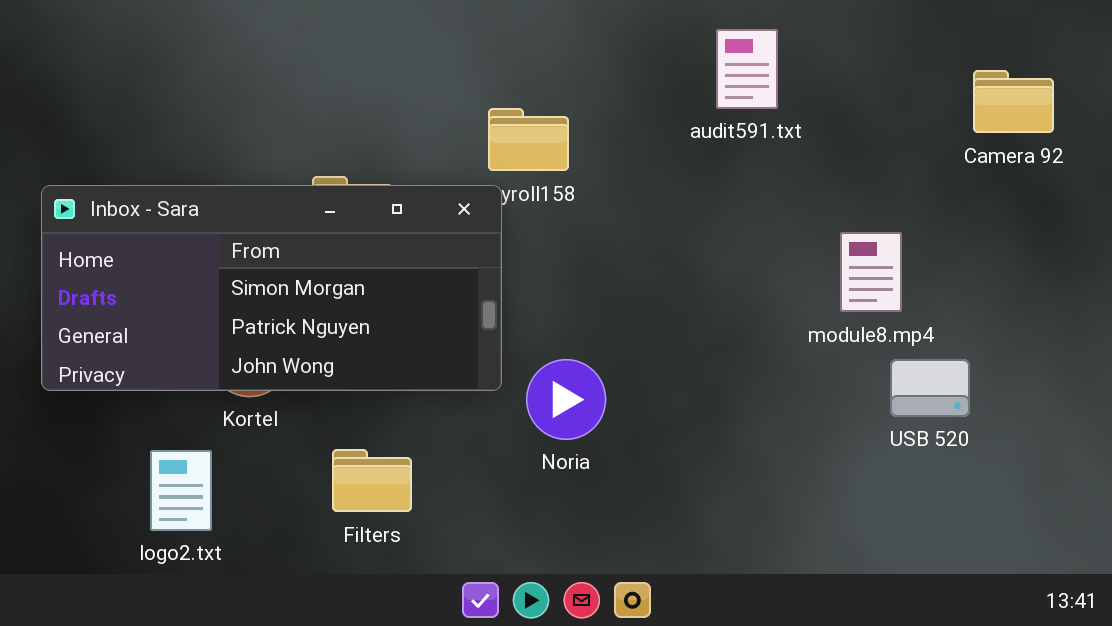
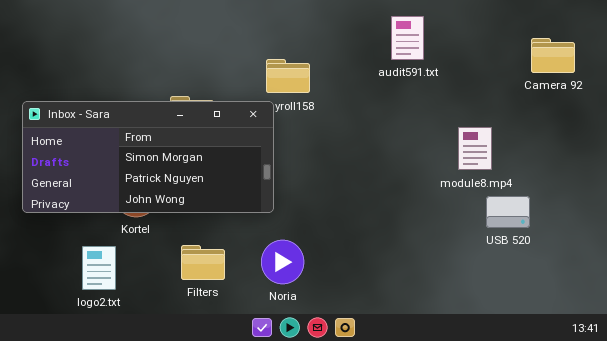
Noria: [526,359,606,440] -> [261,240,304,284], moved

